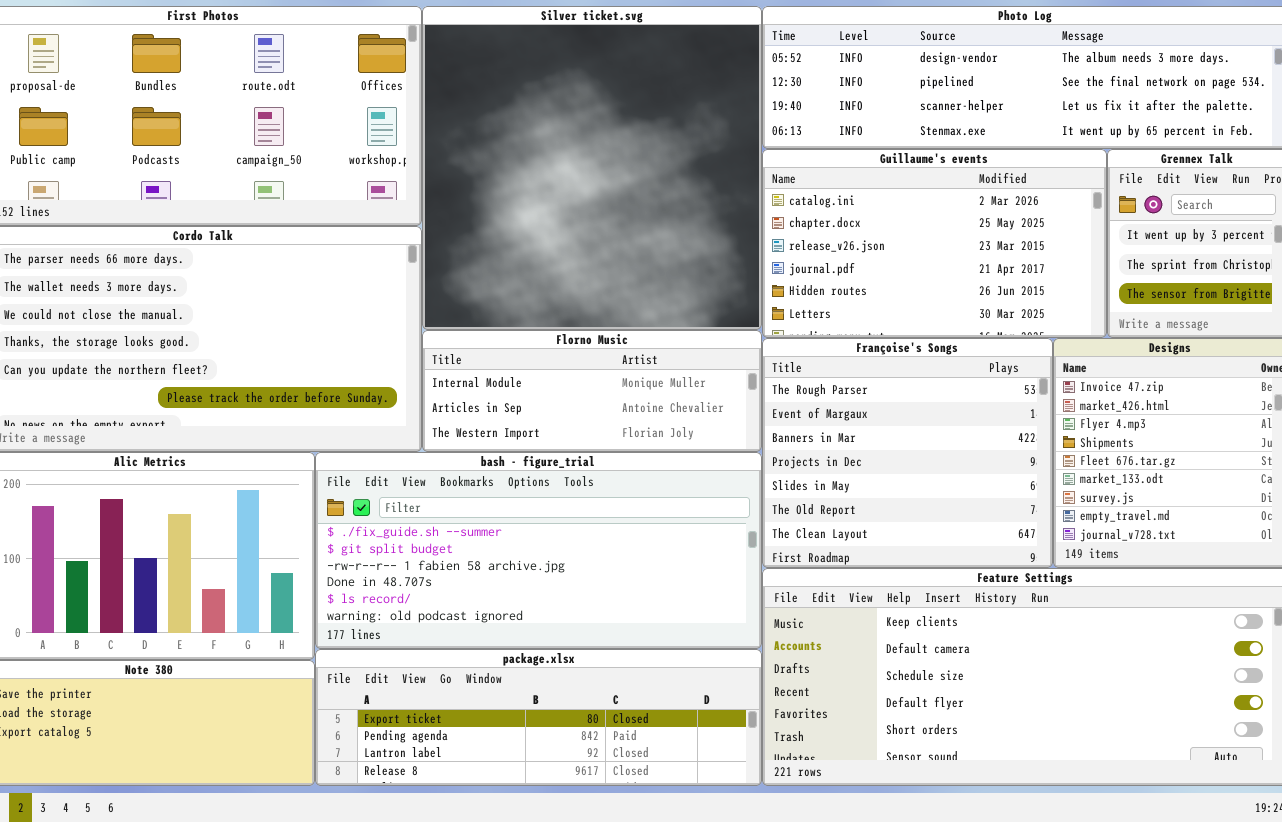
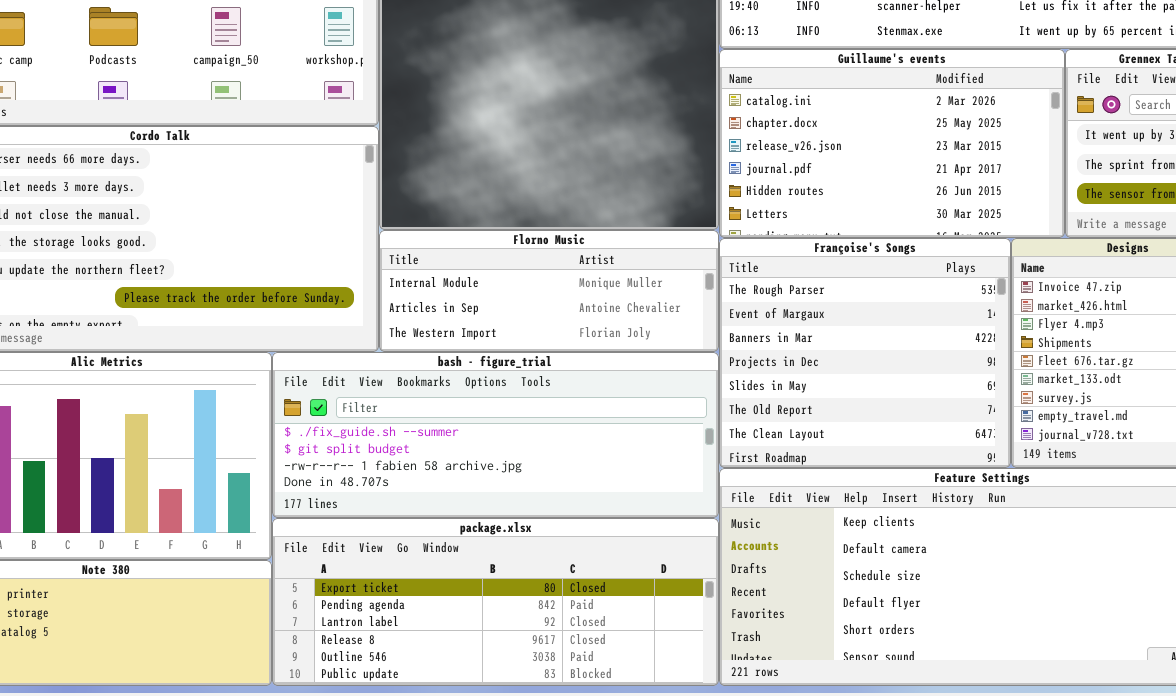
bash - figure_trial: [315,452,762,649] -> [272,352,719,518], resized
package.xlsx: [315,649,762,786] -> [272,518,719,686], resized

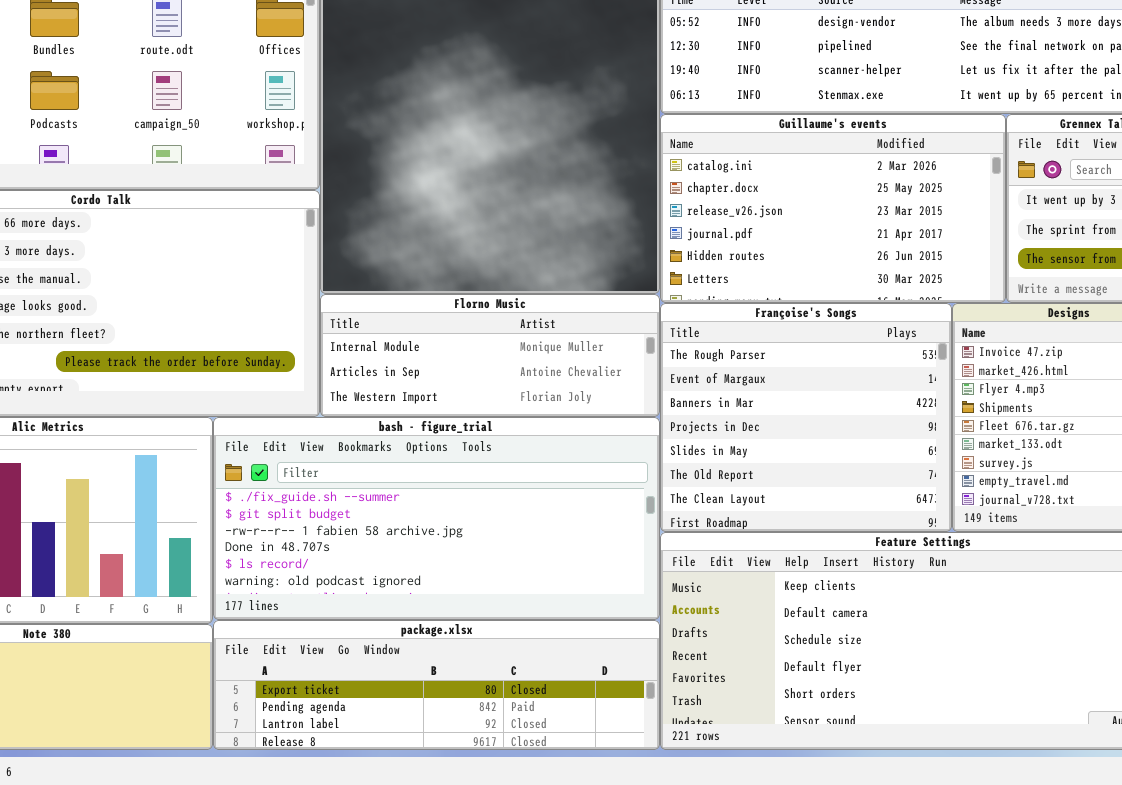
bash - figure_trial: [272,352,719,518] -> [213,417,660,620], resized
package.xlsx: [272,518,719,686] -> [213,620,660,750], resized

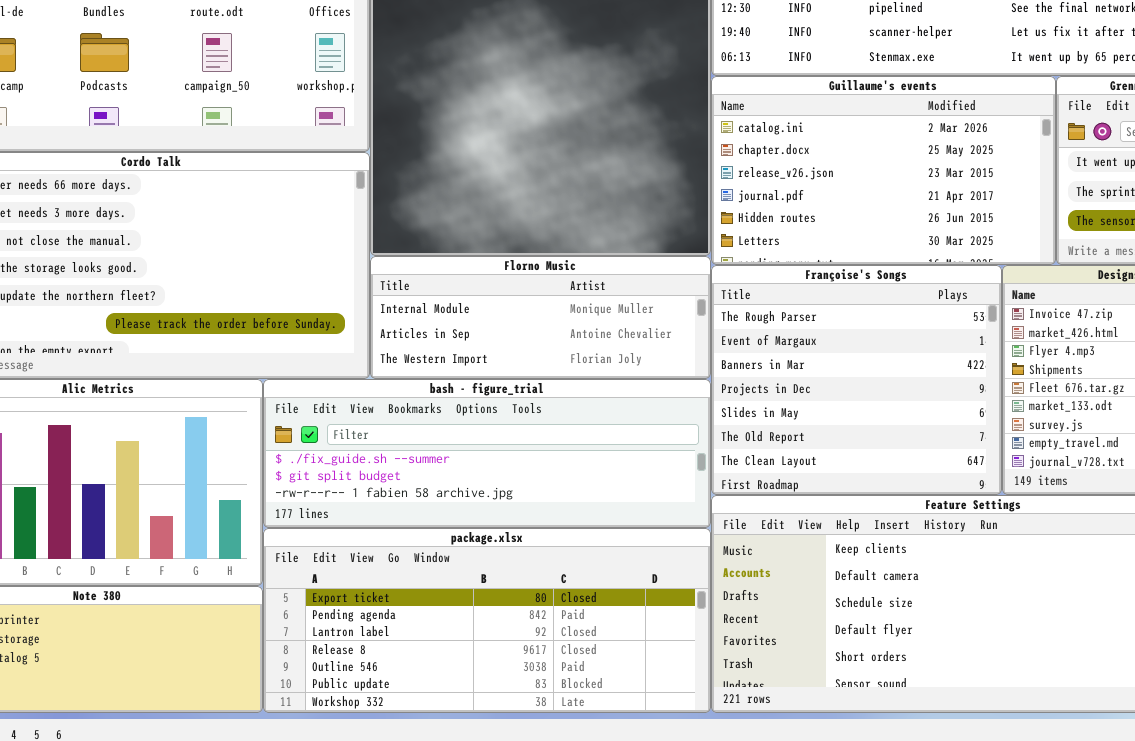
bash - figure_trial: [213,417,660,620] -> [263,379,711,528], resized
package.xlsx: [213,620,660,750] -> [263,528,711,713], resized

